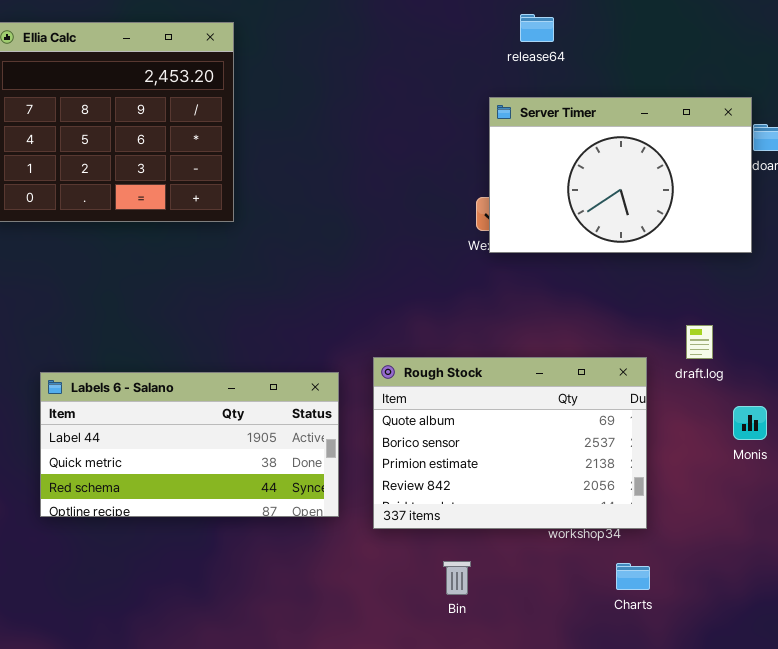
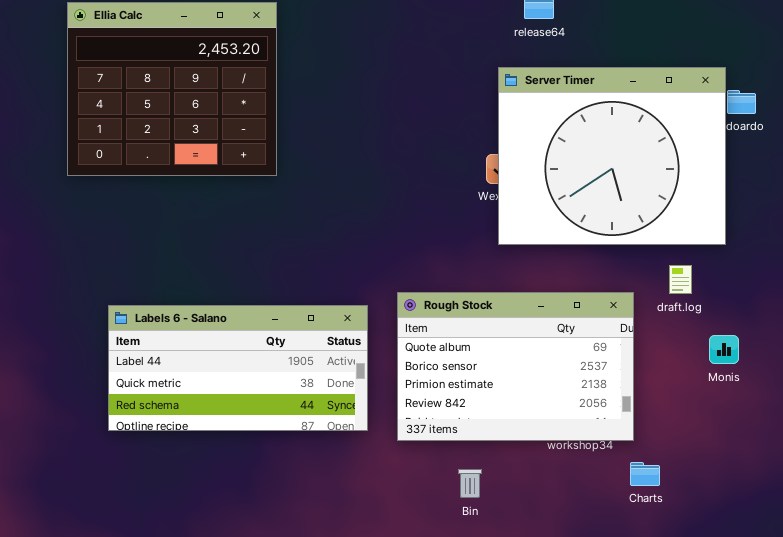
Server Timer: [489,97,752,253] -> [498,67,726,245], resized
Charts: [616,563,650,590] -> [630,462,660,486], moved

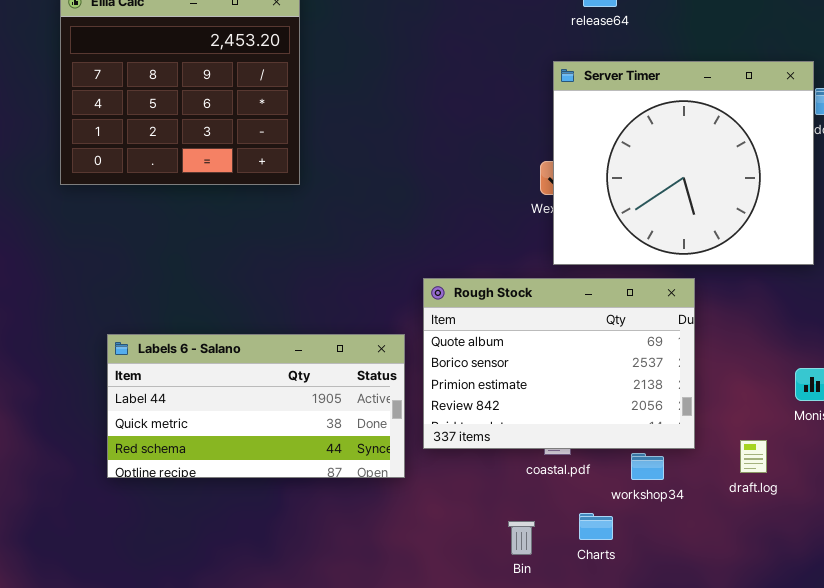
draft.log: [669,265,692,294] -> [740,440,767,473], moved
Rough Stock: [397,292,634,441] -> [423,278,695,449], moved
Charts: [630,462,660,486] -> [579,513,613,540], moved

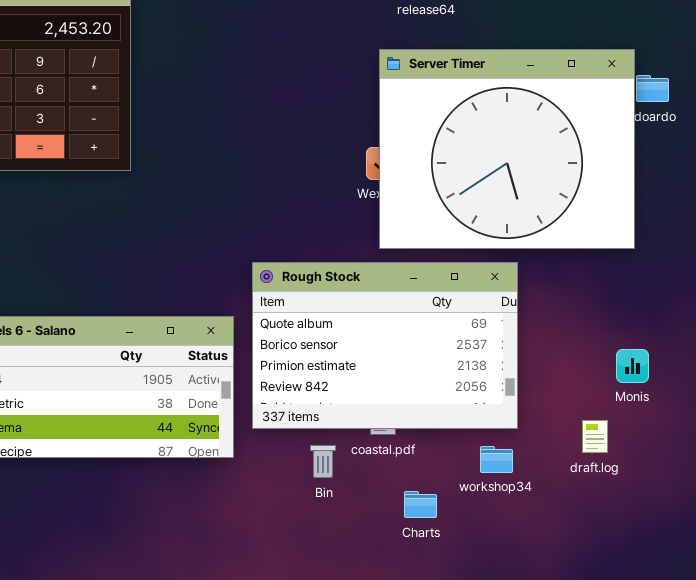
draft.log: [740,440,767,473] -> [582,420,608,453], moved
workshop34: [631,453,664,480] -> [480,446,513,473], moved
Bin: [508,521,535,555] -> [310,445,336,478], moved

